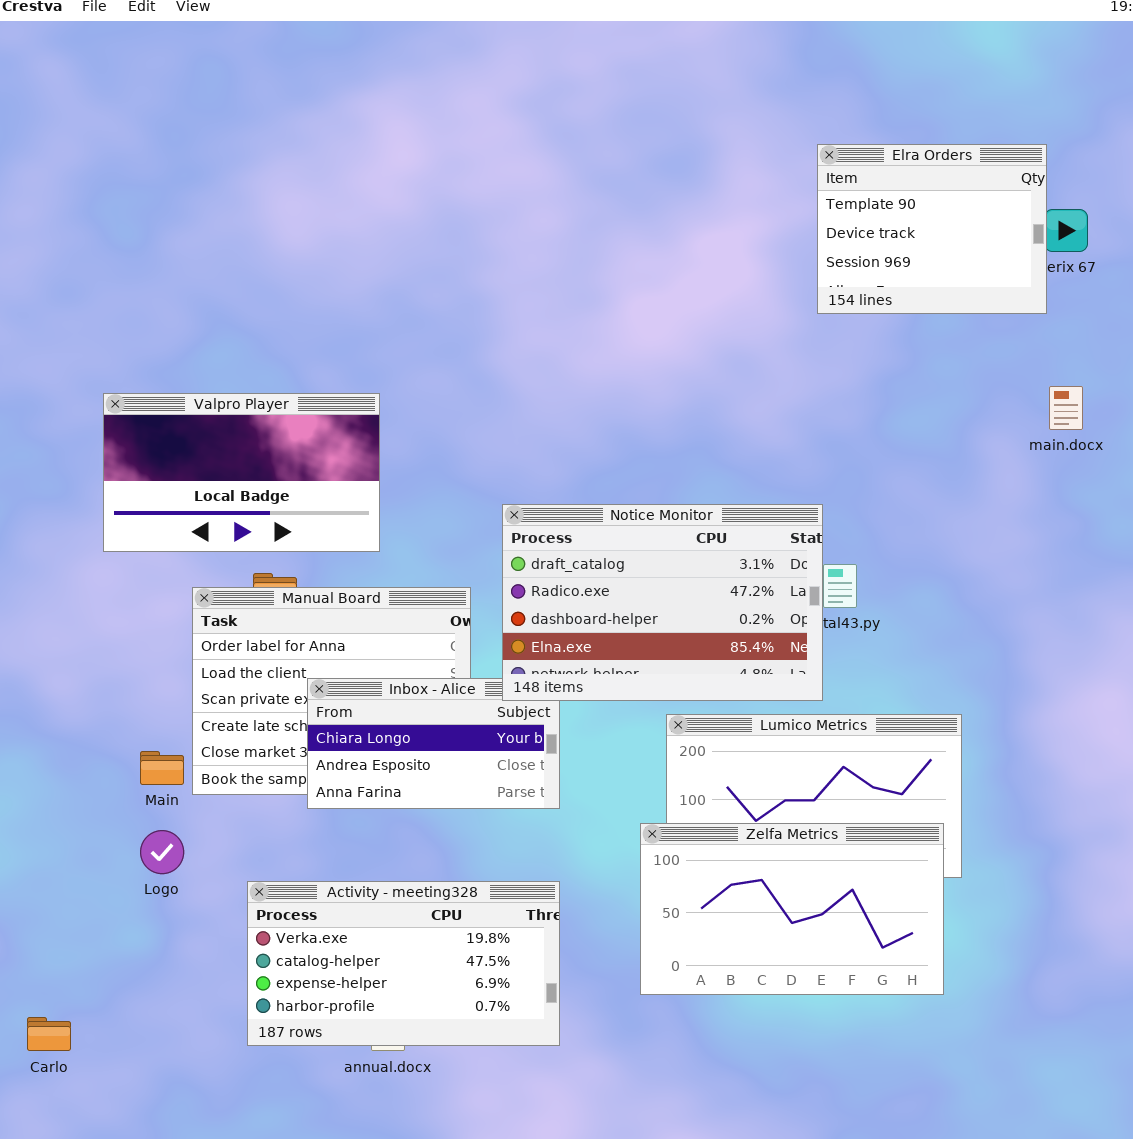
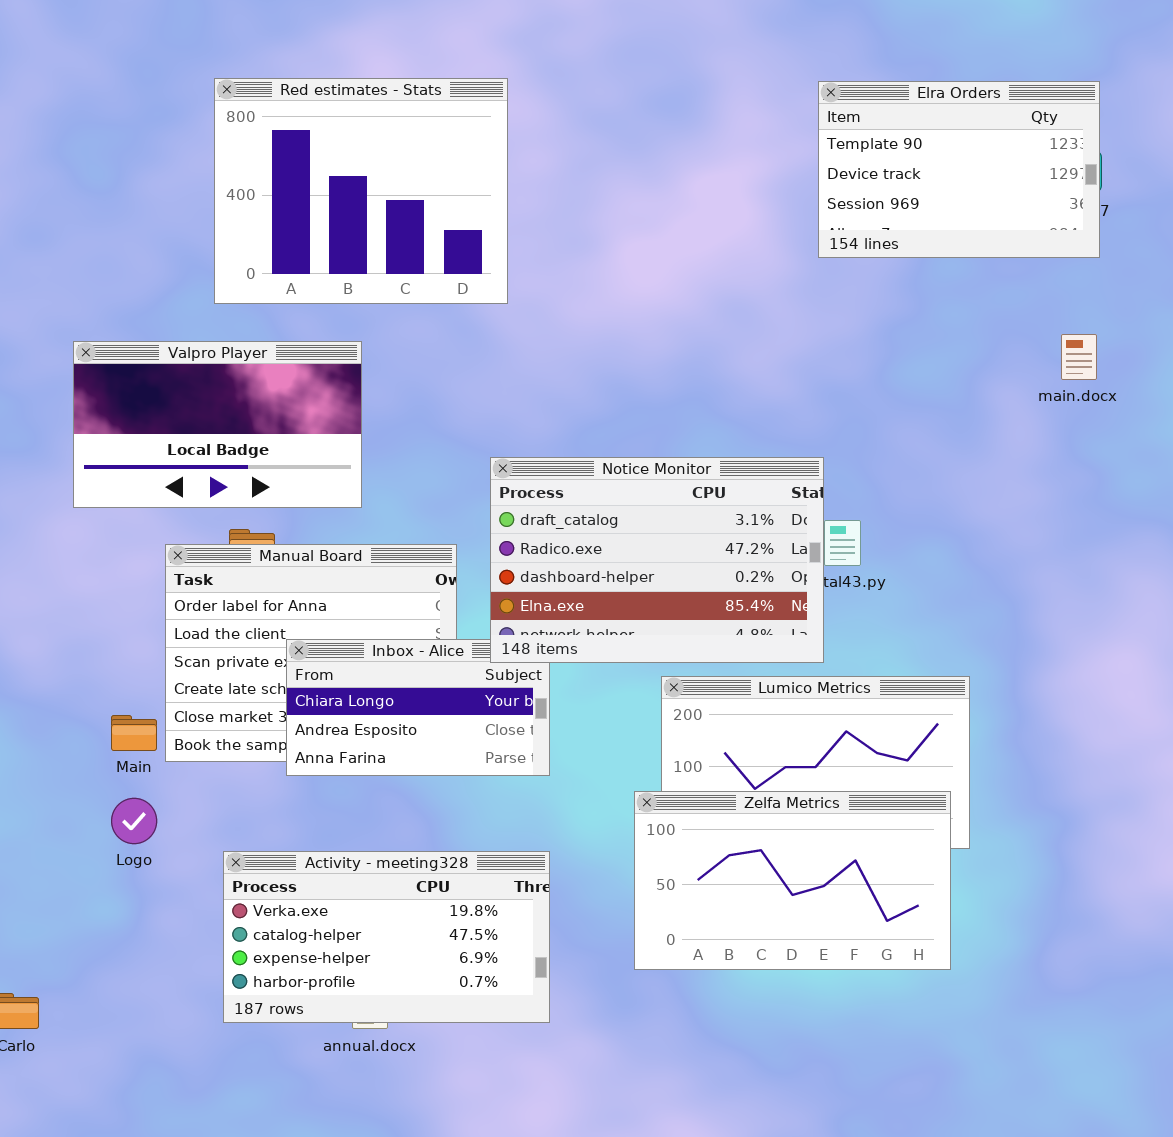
Red estimates - Stats: none -> [214,78,508,304], opened
Elra Orders: [817,144,1047,314] -> [818,81,1100,258], resized

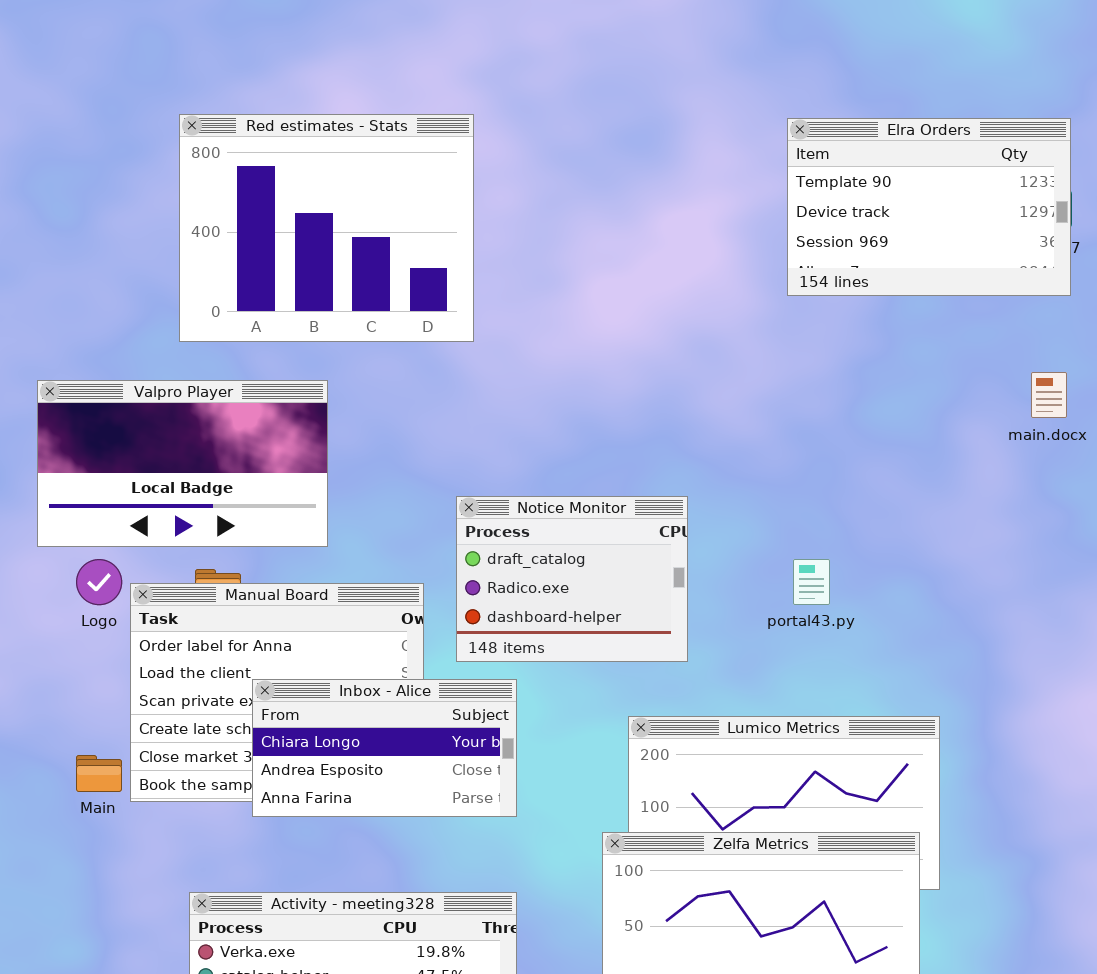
Notice Monitor: [490,457,824,663] -> [456,496,688,662], resized
Logo: [111,798,157,844] -> [76,559,122,605], moved

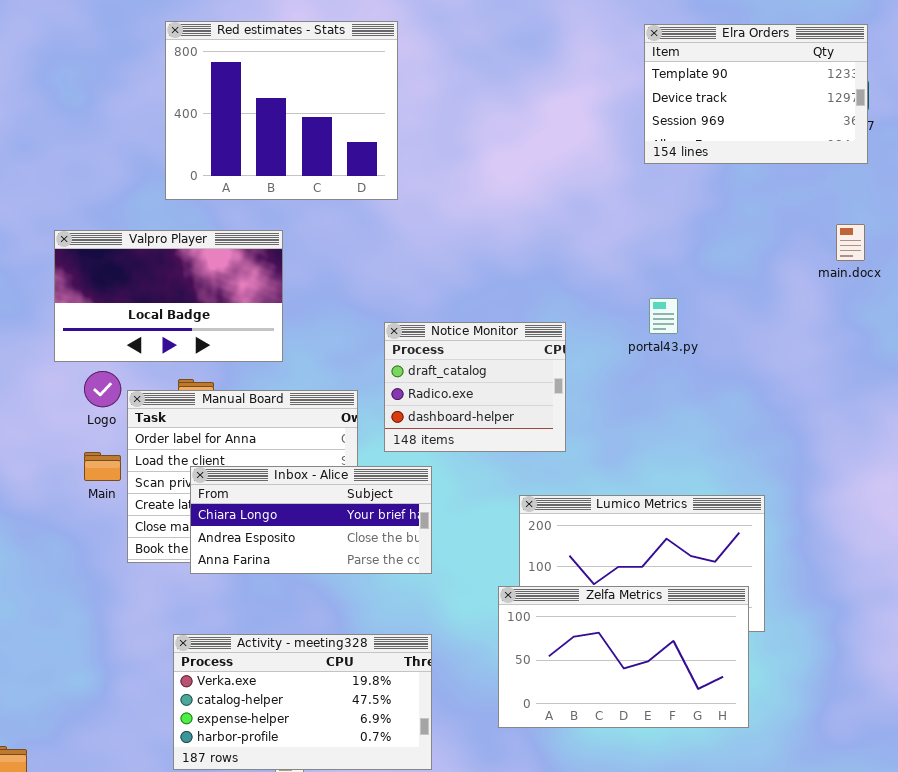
portal43.py: [793,559,830,605] -> [649,298,678,334], moved
Inbox - Alice: [252,679,517,817] -> [190,466,432,574], resized
Main: [76,755,122,792] -> [84,452,121,481], moved

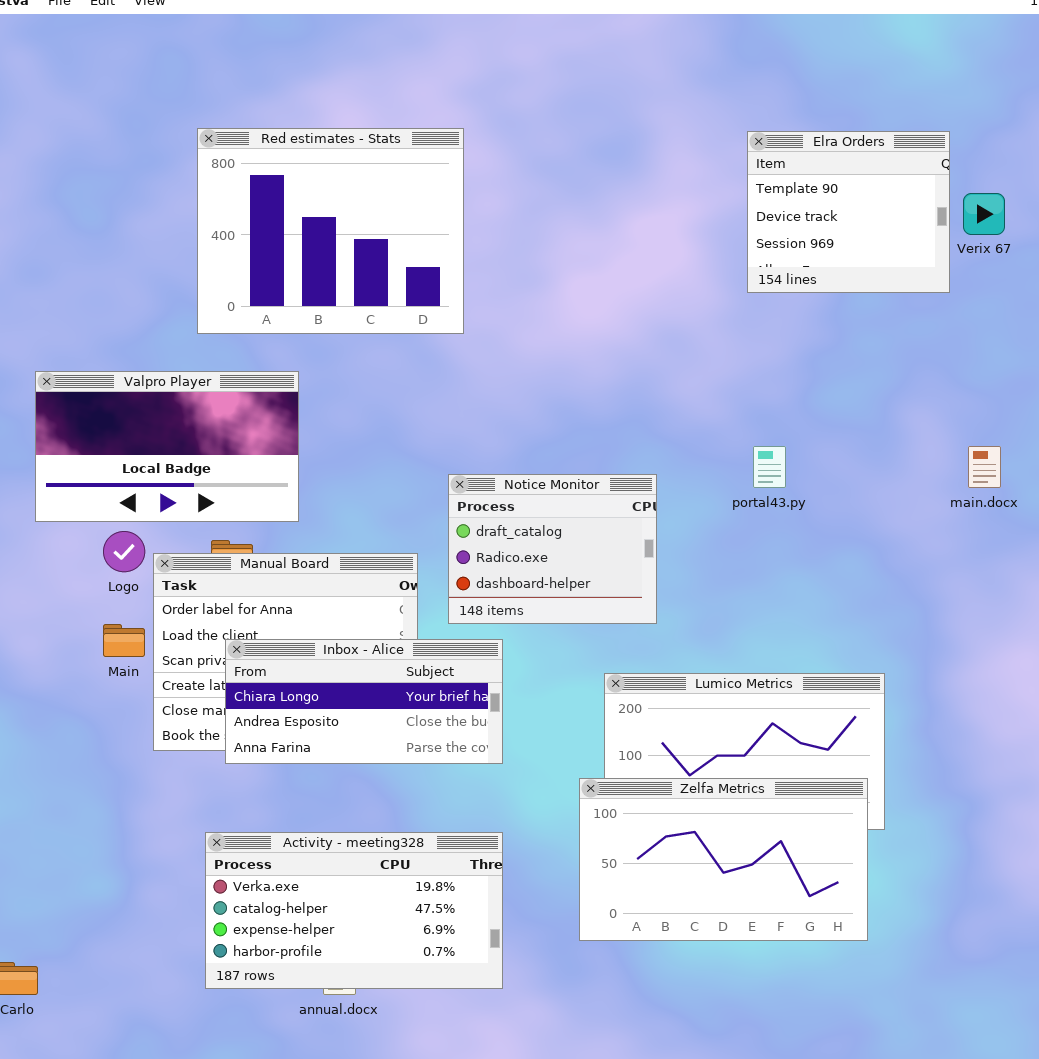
Elra Orders: [644,24,868,164] -> [747,131,950,293], resized
main.docx: [836,224,865,261] -> [968,446,1001,488], moved
Valpro Player: [54,230,283,362] -> [35,371,299,522], moved

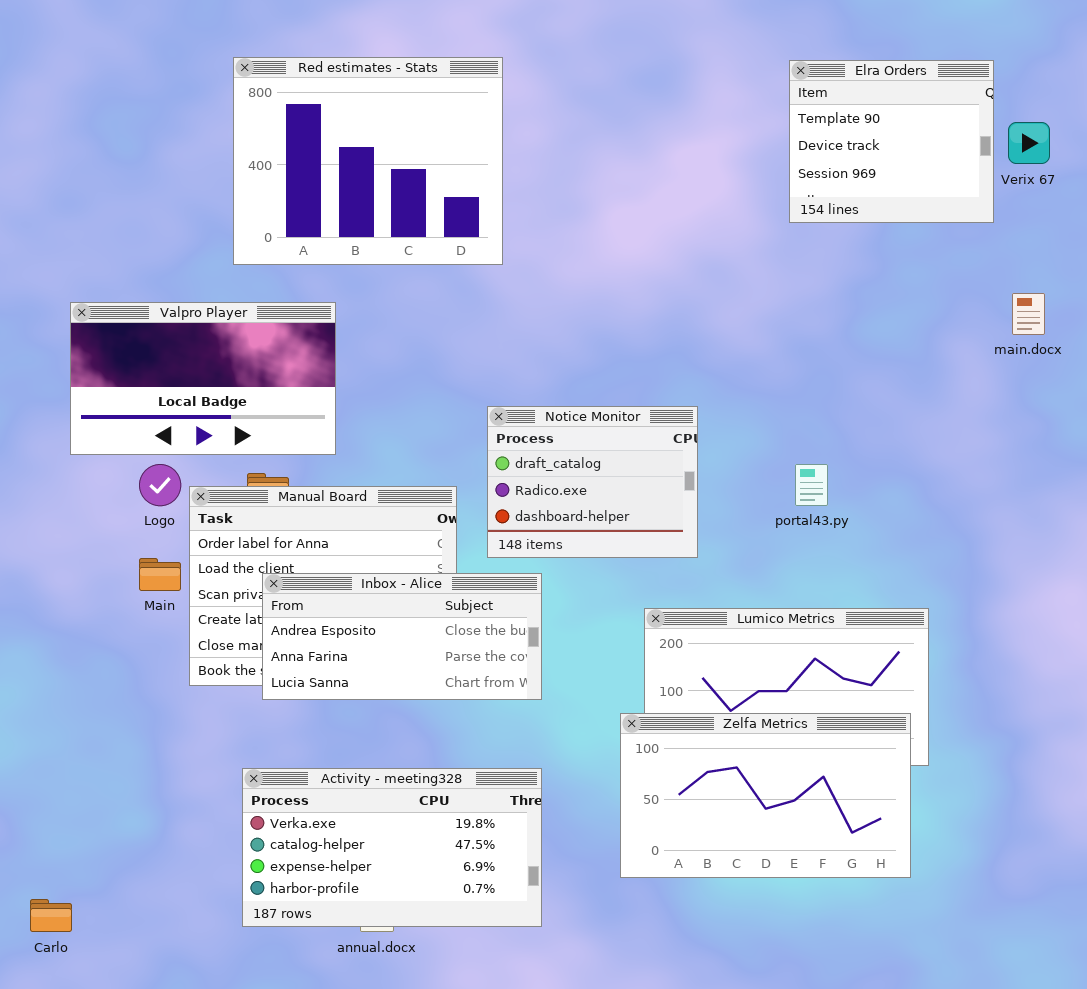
portal43.py: [753,446,786,488] -> [795,464,828,506], moved
main.docx: [968,446,1001,488] -> [1012,293,1045,335], moved
Inbox - Alice: [225,639,503,764] -> [262,573,542,700], scrolled down 1 row

